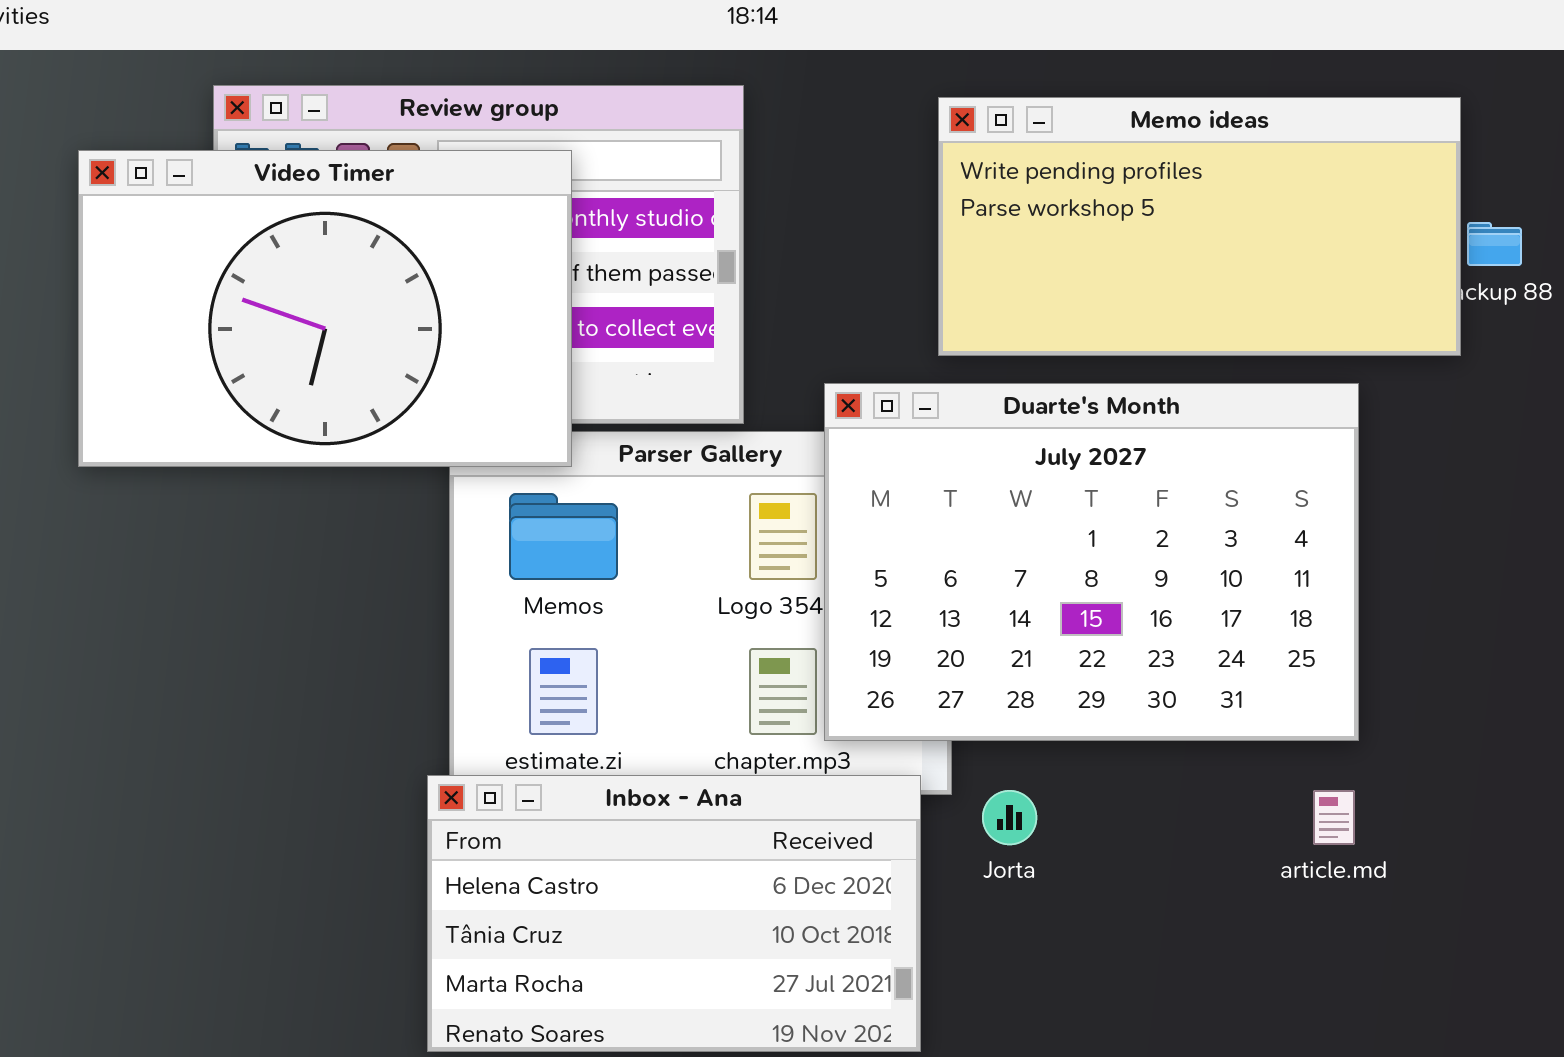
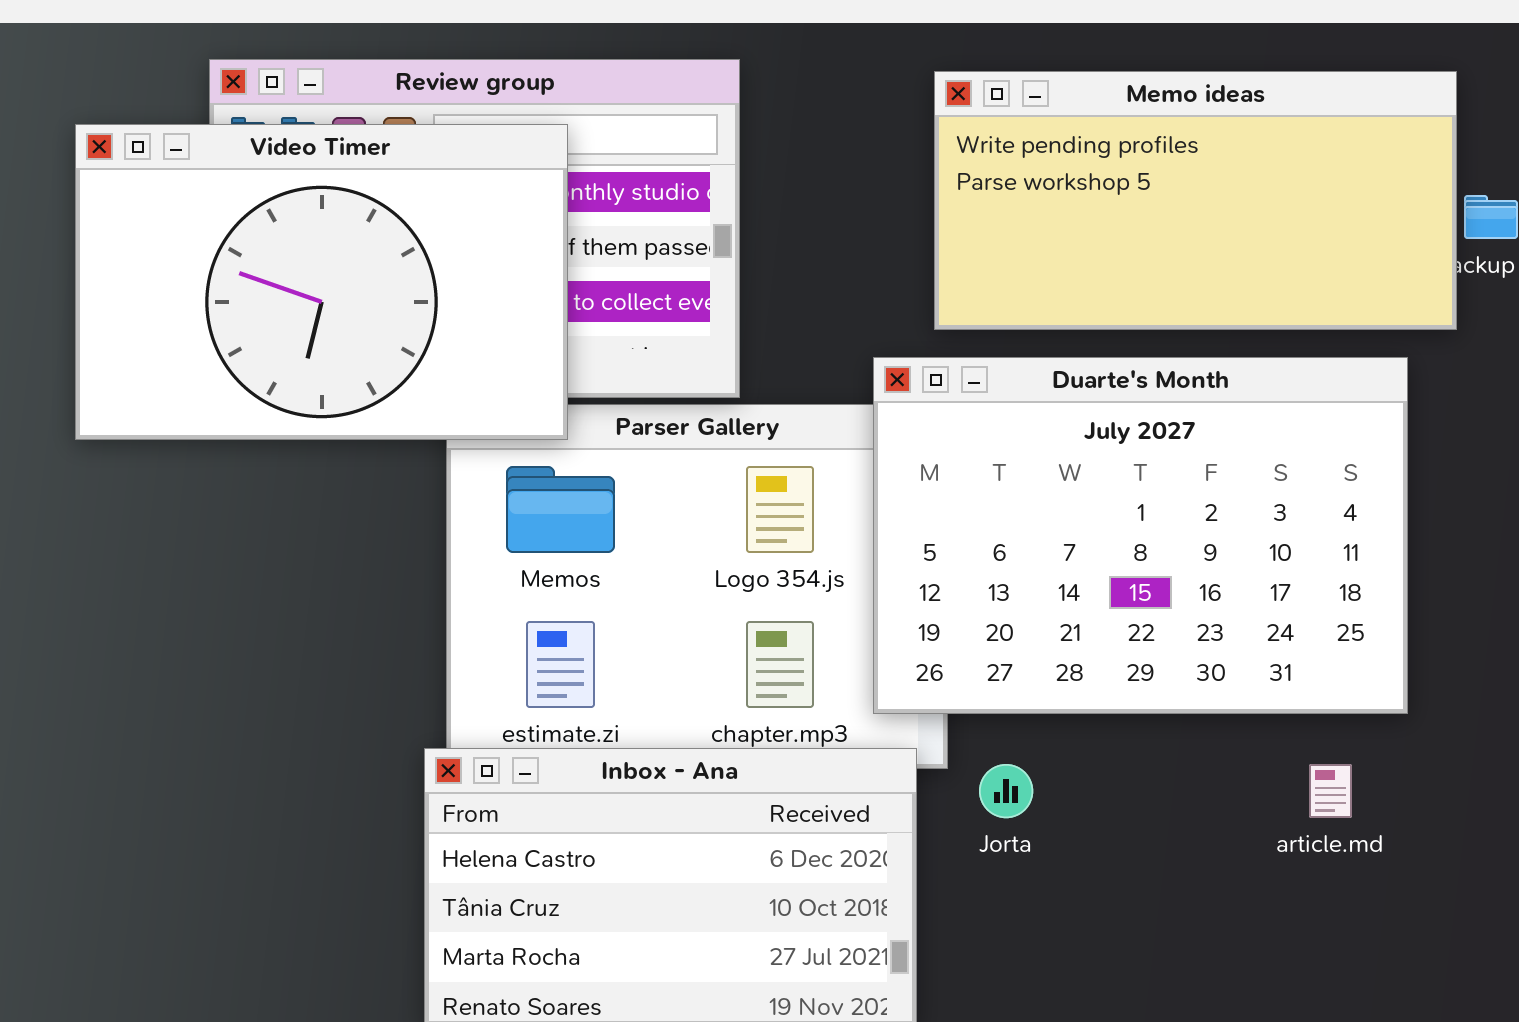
Duarte's Month: [824,383,1359,741] -> [873,357,1408,714], moved

